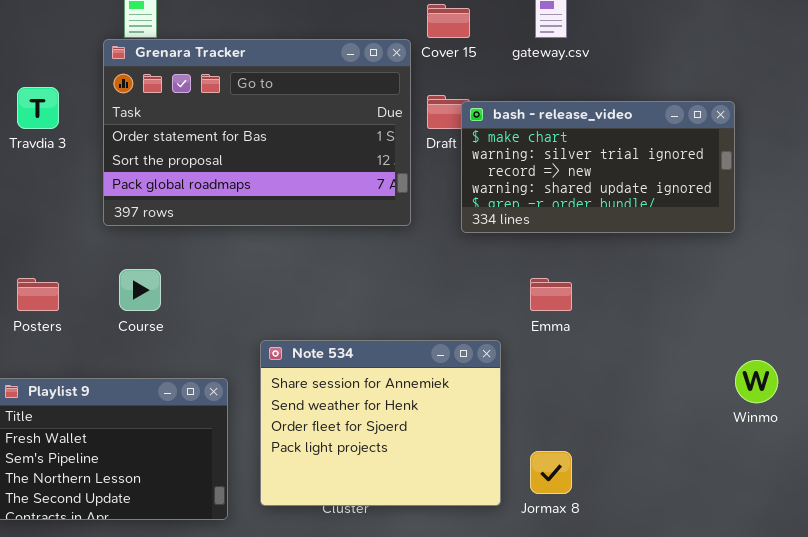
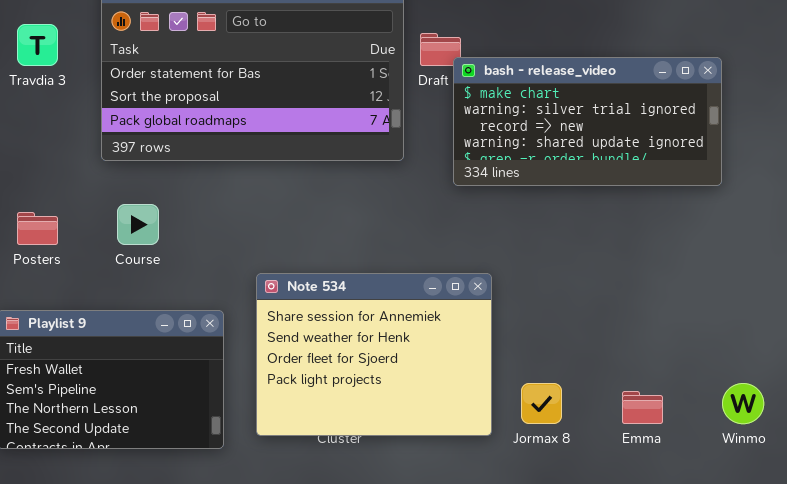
bash - release_video: [461,101,735,233] -> [453,57,722,186], moved
Emma: [530,278,572,311] -> [622,391,663,424], moved
Winmo: [735,360,778,403] -> [722,383,764,424], moved

